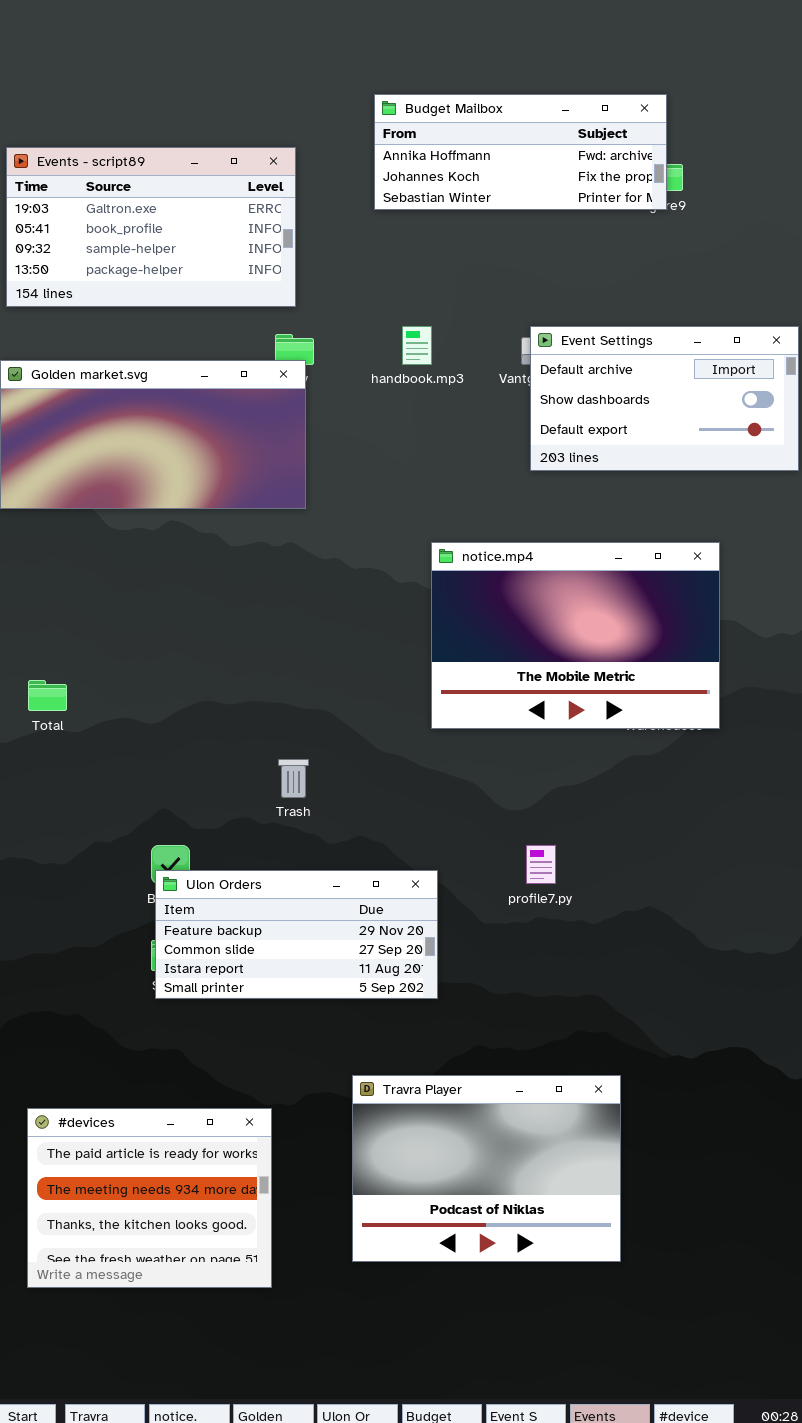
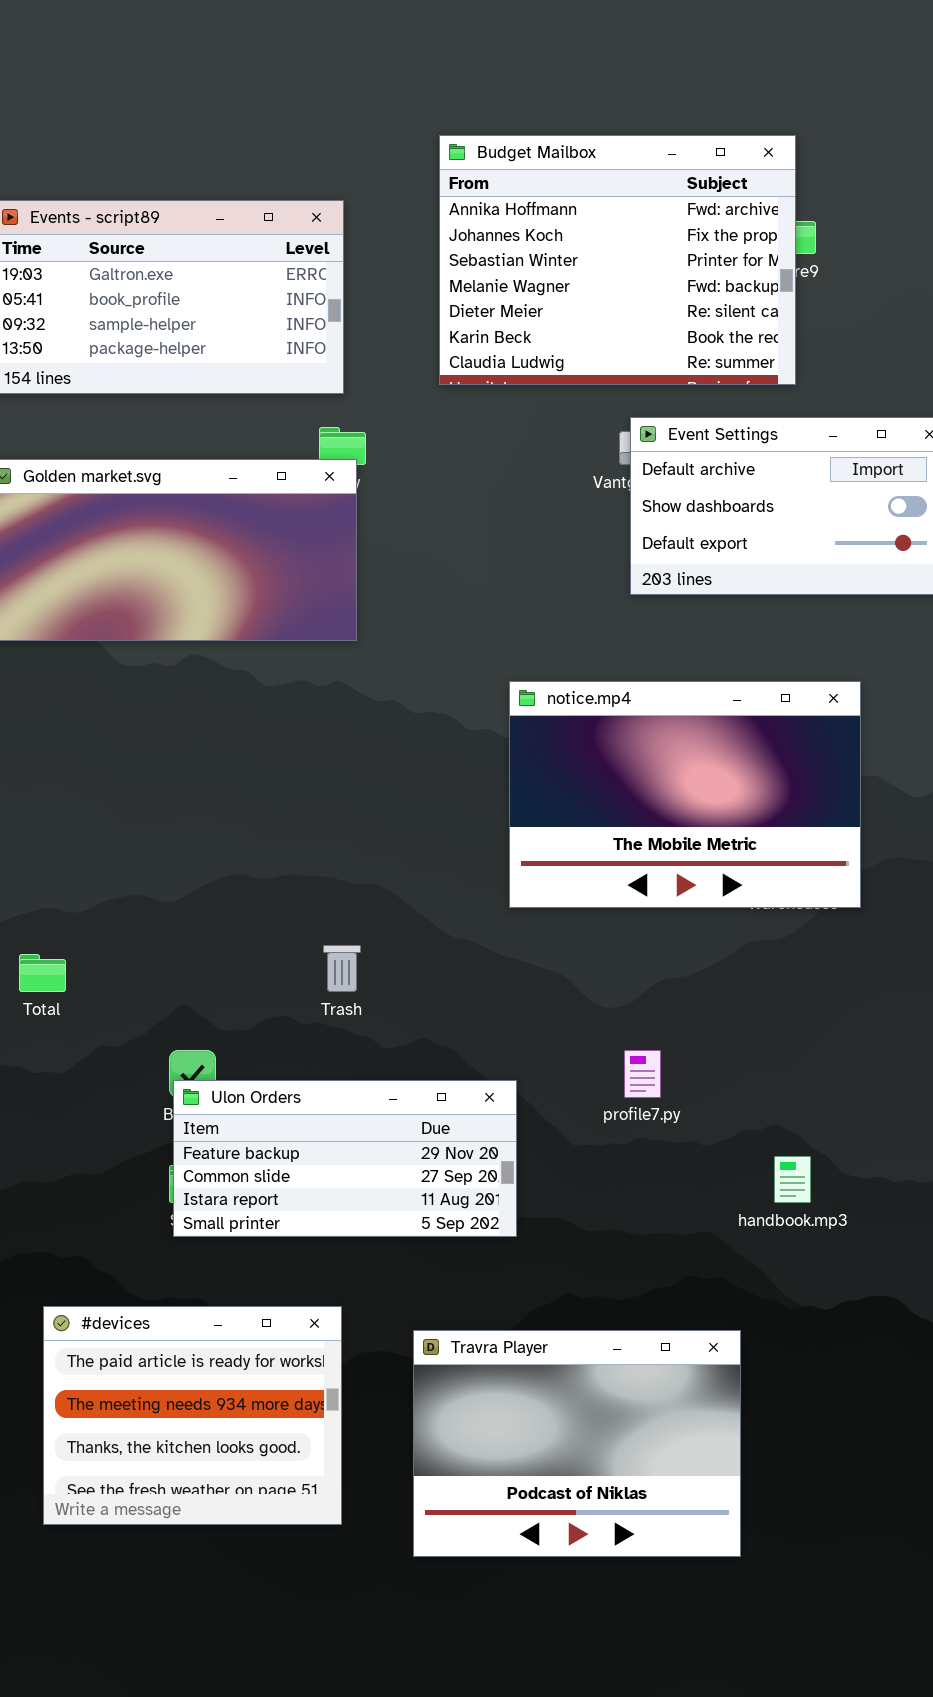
Budget Mailbox: [374,94,667,210] -> [439,135,796,385], resized
handbook.mp3: [402,326,432,365] -> [774,1156,811,1203], moved
Total: [28,680,67,711] -> [19,954,66,992], moved
#devices: [27,1108,272,1288] -> [43,1306,342,1525], moved

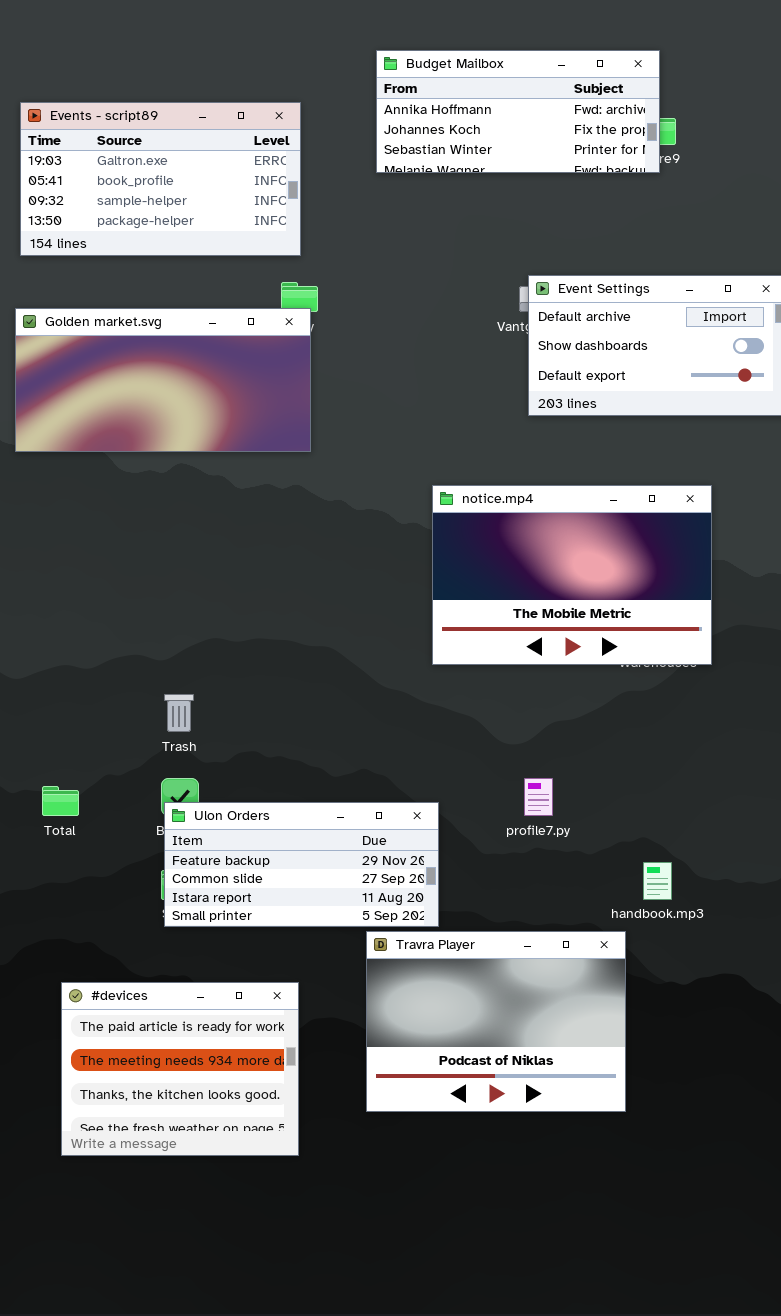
Budget Mailbox: [439,135,796,385] -> [376,50,660,173], resized
Trash: [323,945,361,992] -> [164,694,194,732], moved
Total: [19,954,66,992] -> [42,786,79,816], moved
Travra Player: [413,1330,741,1557] -> [366,931,626,1112], moved

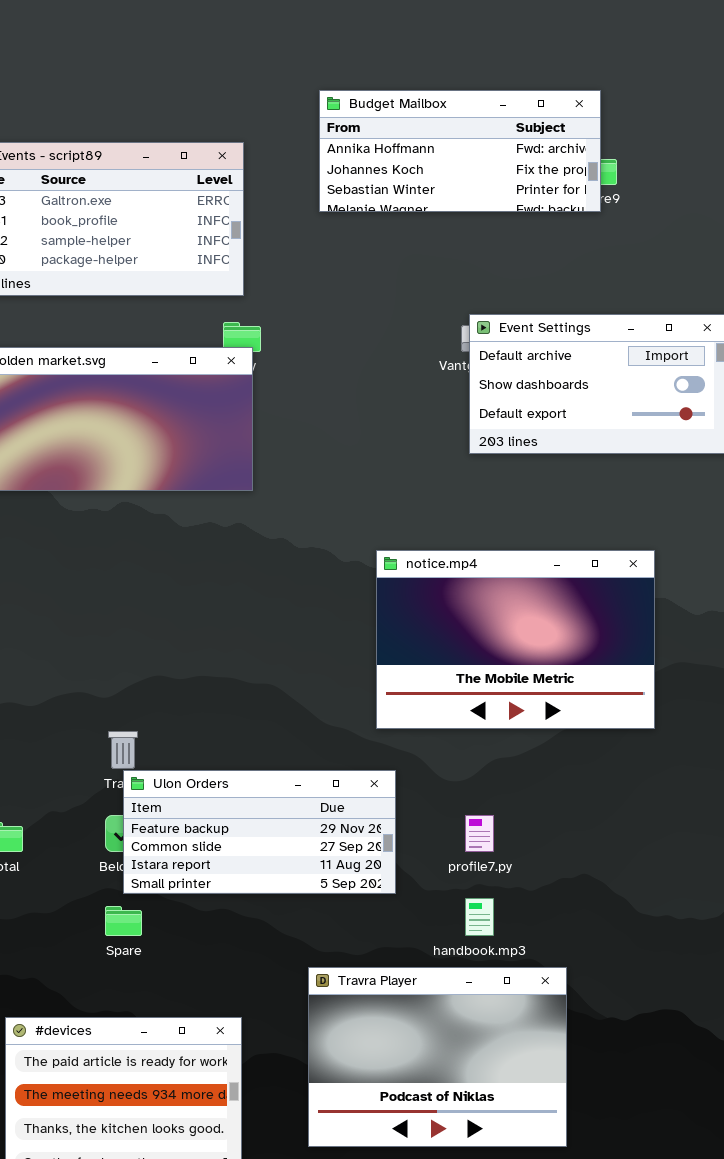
notice.mp4: [432,485,712,665] -> [376,550,655,729], moved
Ulon Orders: [164,802,439,927] -> [123,770,396,894], moved
handbook.mp3: [643,862,672,900] -> [465,898,494,936], moved

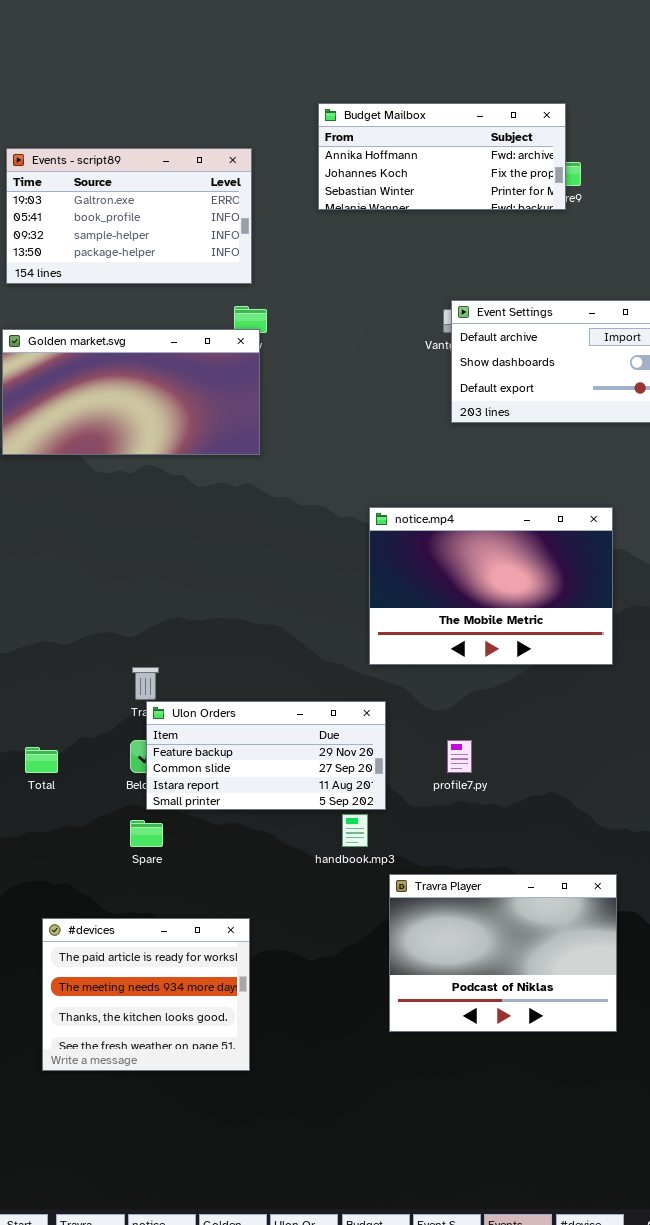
handbook.mp3: [465,898,494,936] -> [342,814,368,847], moved
Travra Player: [308,967,567,1147] -> [389,874,617,1032], moved

